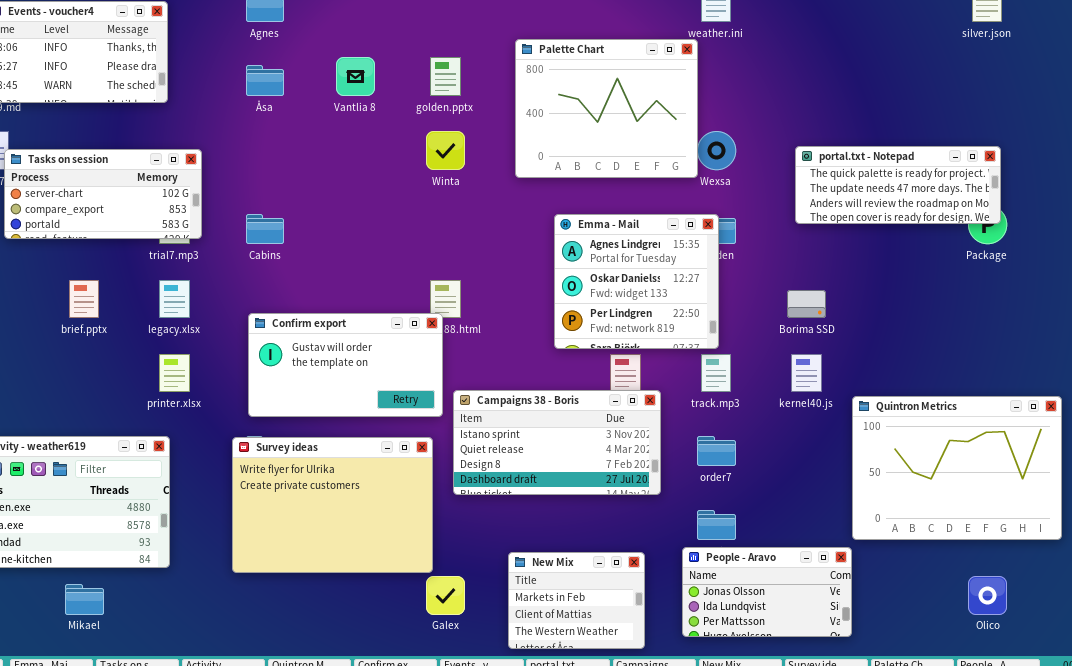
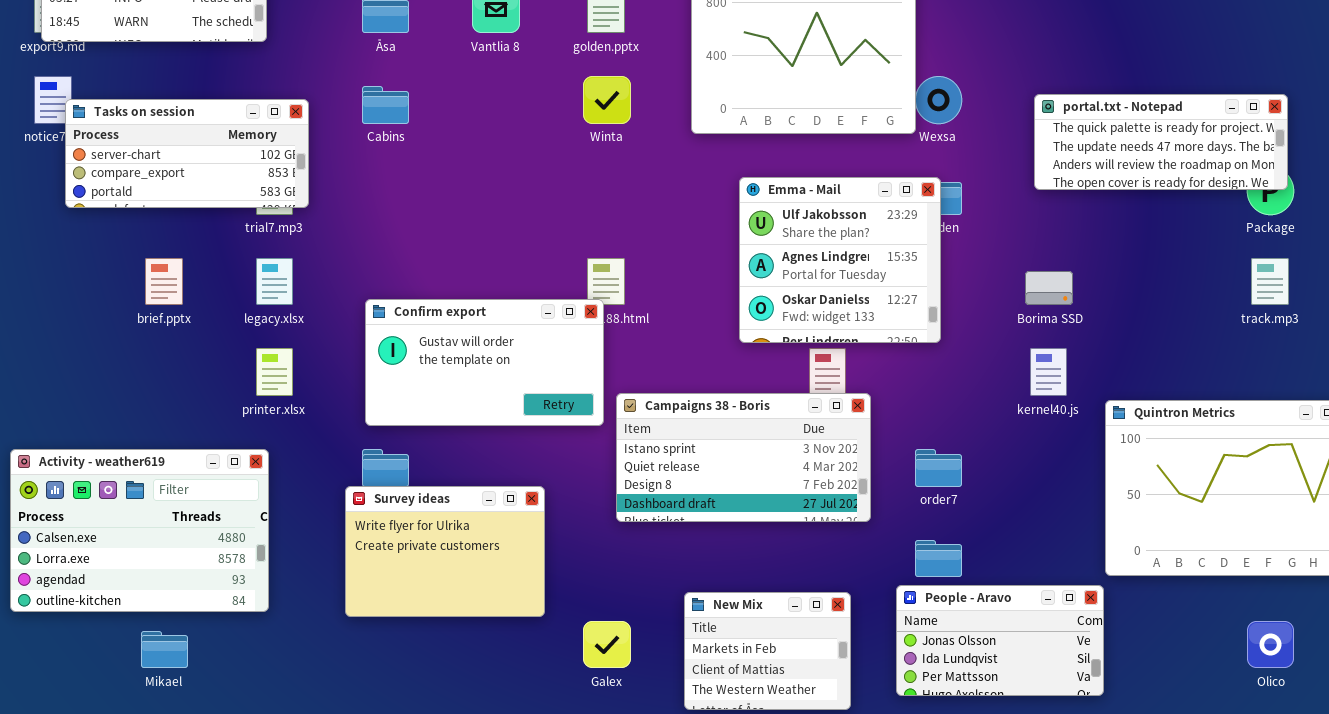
Cabins: [246,214,284,244] -> [362,86,409,124], moved
Emma - Mail: [554,214,719,349] -> [739,177,941,343], scrolled up 1 row
track.mp3: [701,354,731,392] -> [1251,258,1289,305], moved
Survey ideas: [232,437,433,573] -> [345,486,545,617], resized

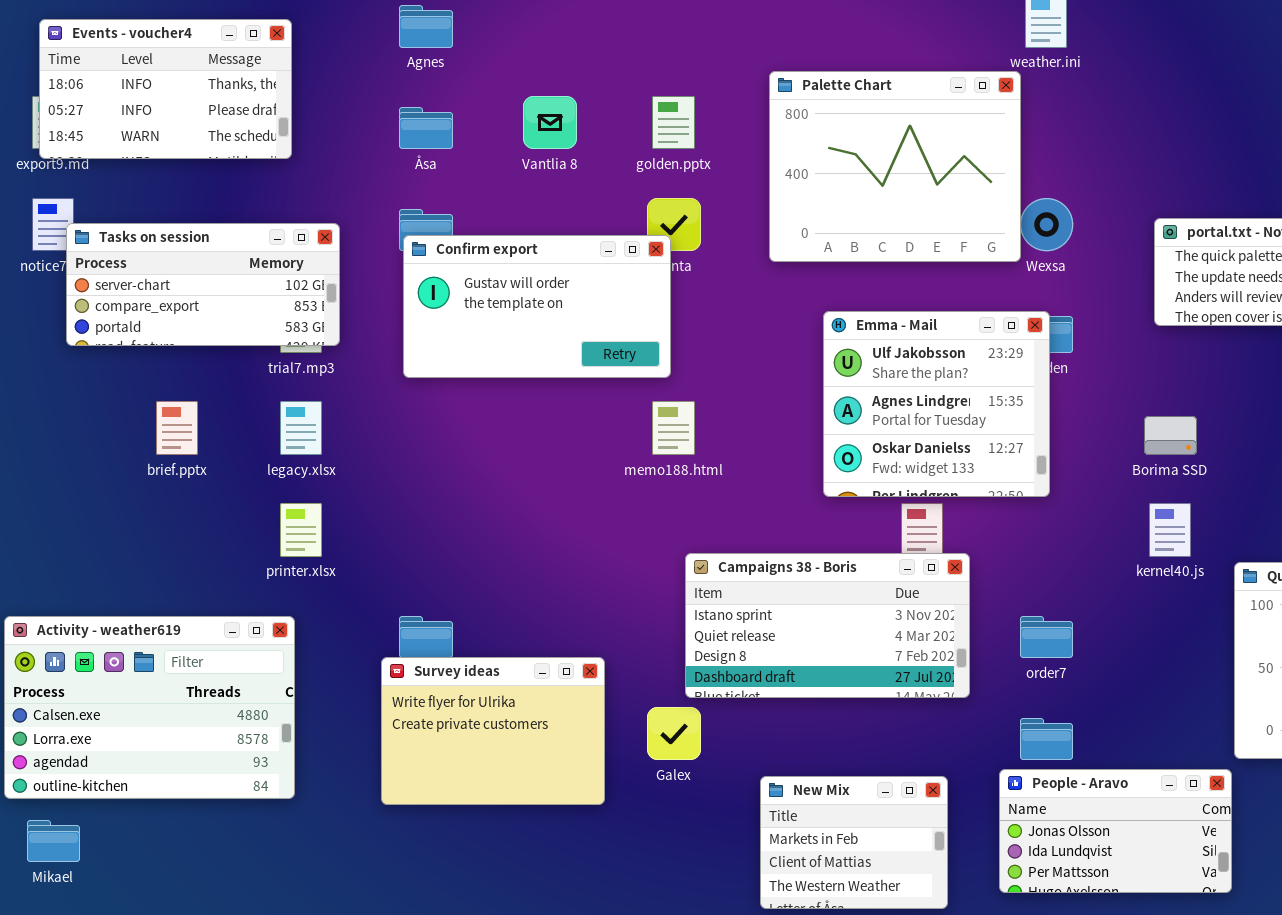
Confirm export: [365,299,604,426] -> [403,235,671,378], moved
Galex: [583,621,631,668] -> [647,707,701,760], moved
Mikael: [141,631,188,668] -> [27,820,80,862], moved

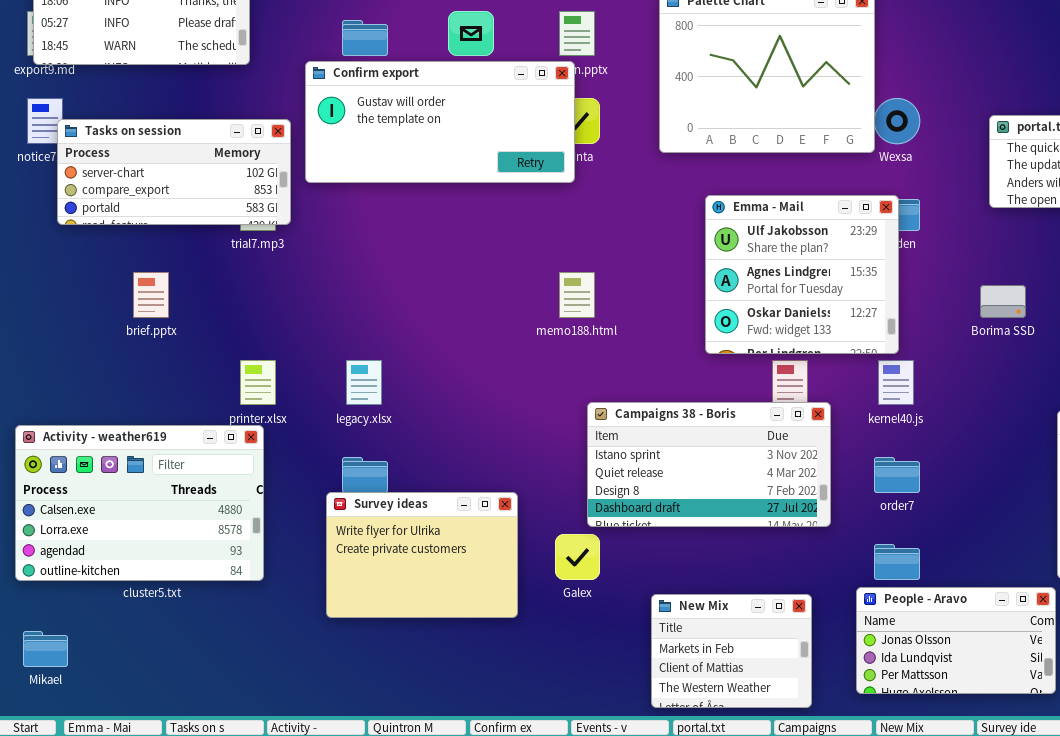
Confirm export: [403,235,671,378] -> [305,61,575,183], moved, resized
legacy.xlsx: [280,401,322,455] -> [346,360,382,405], moved
kernel40.js: [1149,503,1191,557] -> [878,360,914,405], moved
Activity - weather619: [4,616,295,799] -> [15,425,264,581], moved

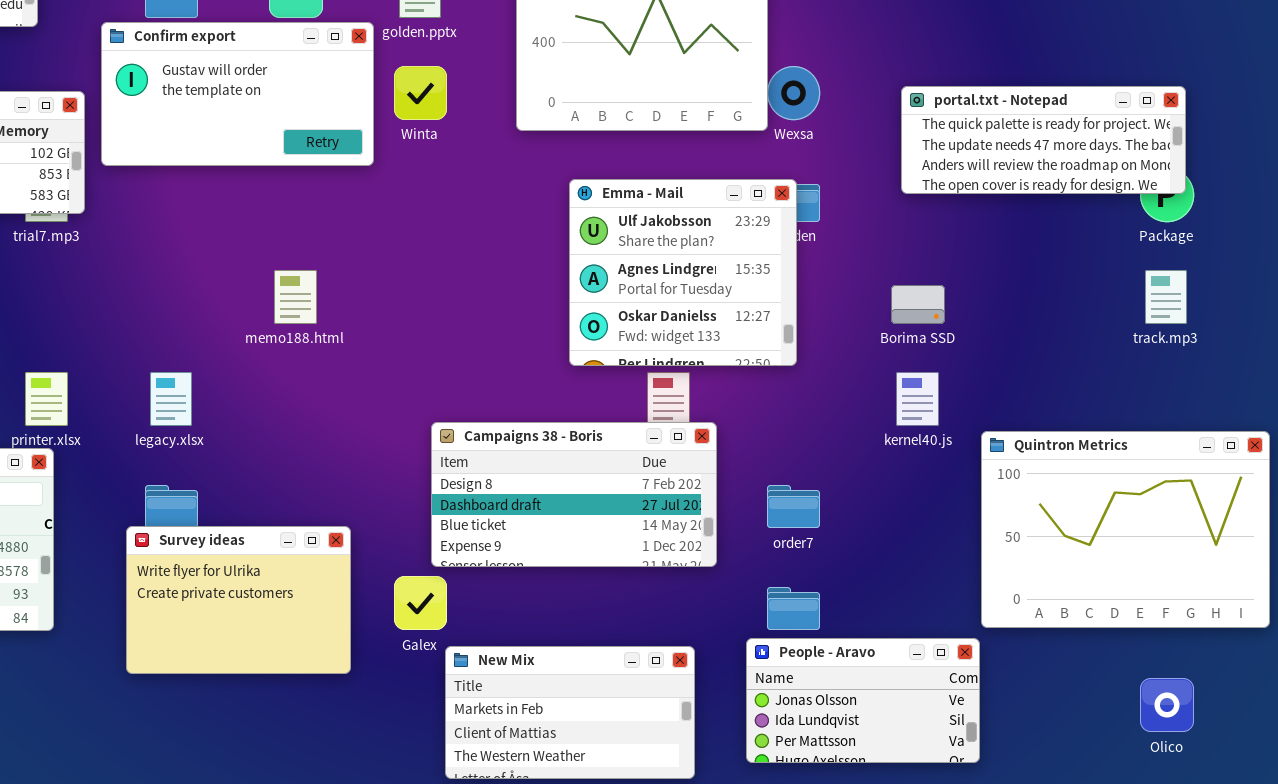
Confirm export: [305,61,575,183] -> [101,22,374,166], resized
memo188.html: [559,272,595,318] -> [274,270,317,324], moved
kernel40.js: [878,360,914,405] -> [896,372,939,426], moved
Campaigns 38 - Boris: [587,402,831,527] -> [431,422,717,567], scrolled down 2 rows
New Mix: [651,594,812,708] -> [445,646,695,779], resized

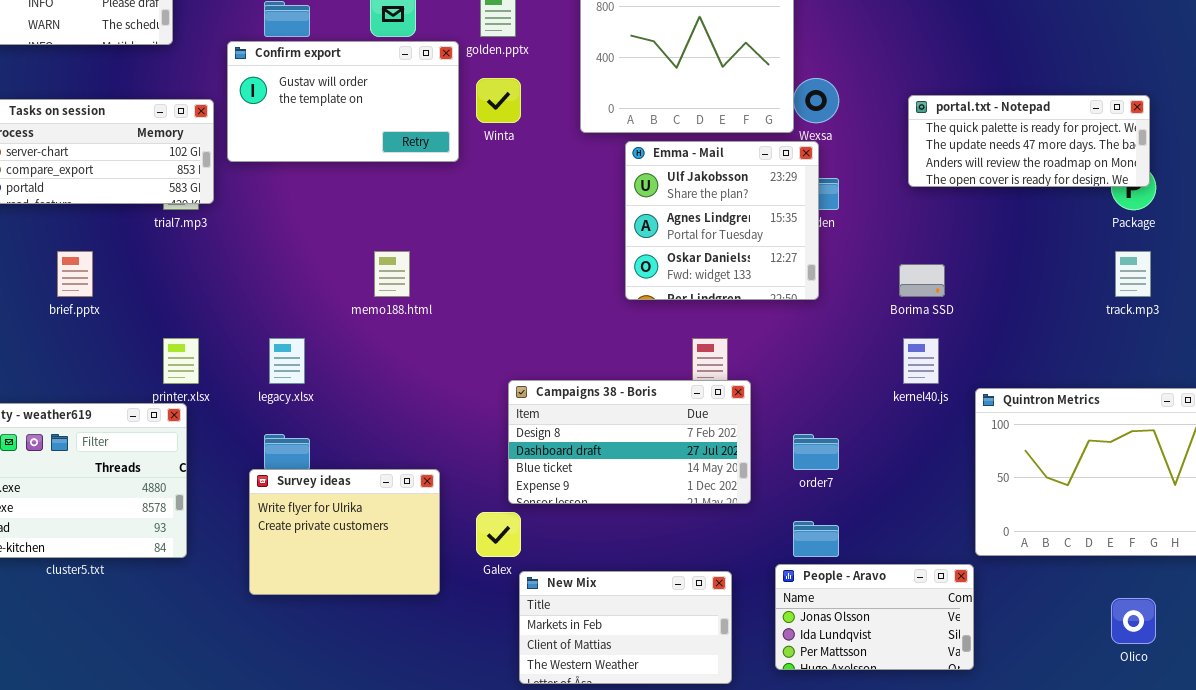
Emma - Mail: [569,179,797,366] -> [625,141,819,300], moved

